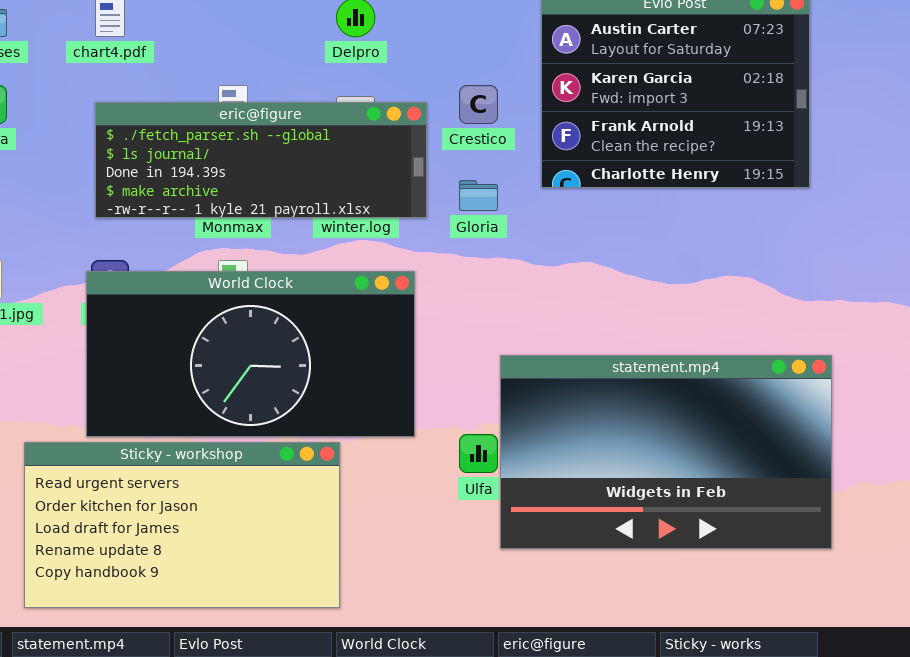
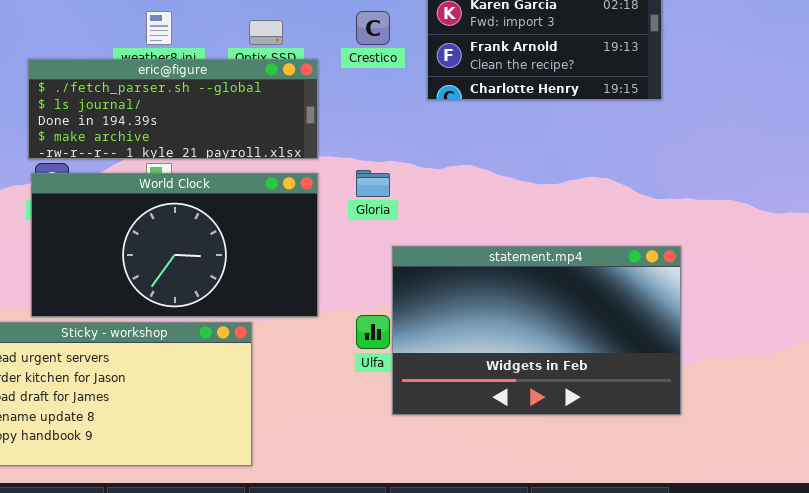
eric@figure: [95,102,427,218] -> [28,59,318,159], moved
Gloria: [459,180,498,211] -> [356,170,390,197], moved

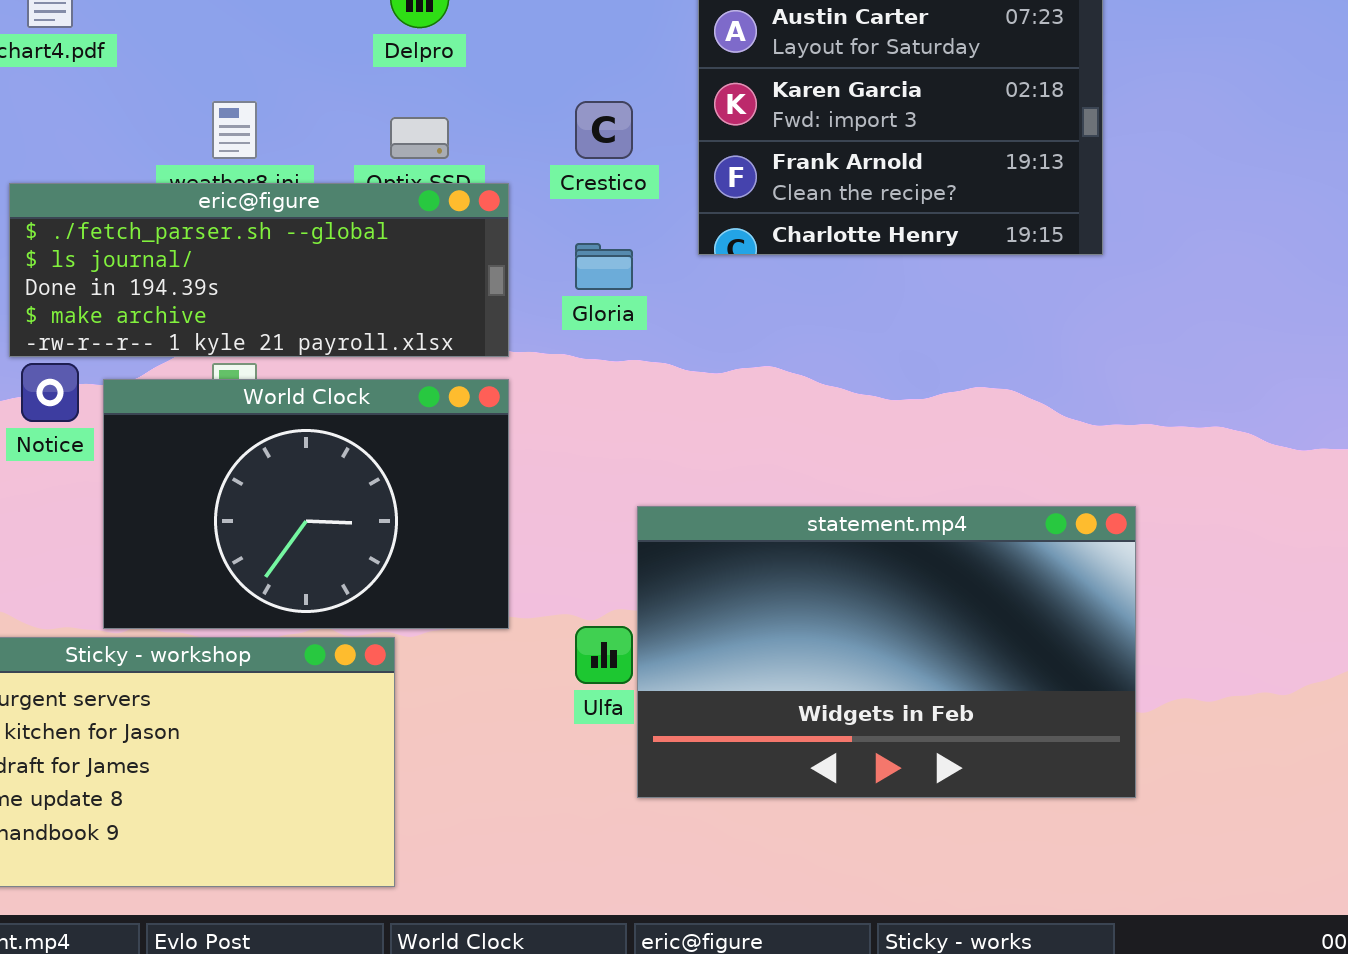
Gloria: [356,170,390,197] -> [575,243,633,290], moved
World Clock: [31,173,318,317] -> [103,379,509,629], resized

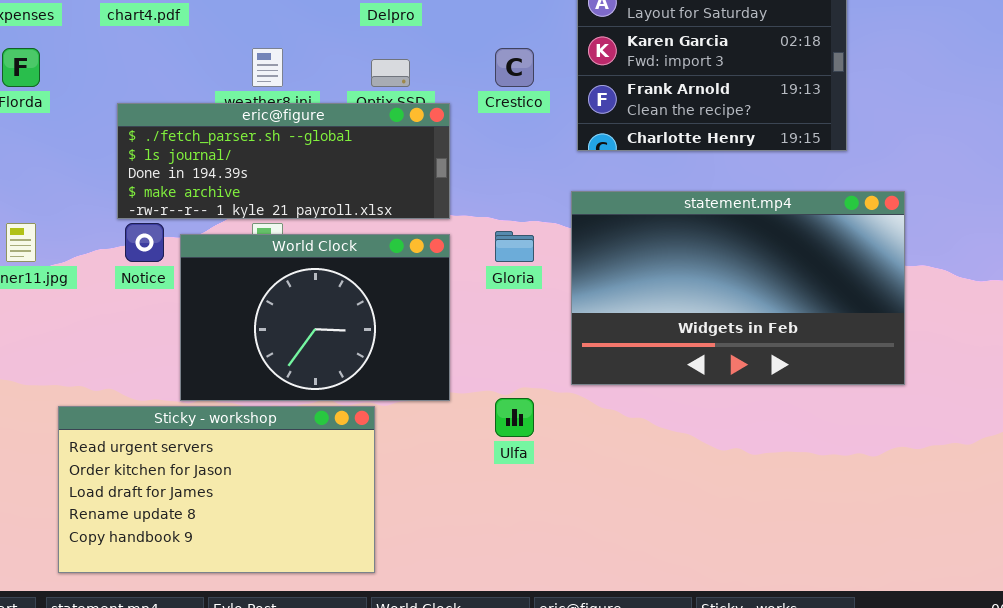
Gloria: [575,243,633,290] -> [495,231,534,262], moved
statement.mp4: [637,506,1136,798] -> [571,191,905,385], moved

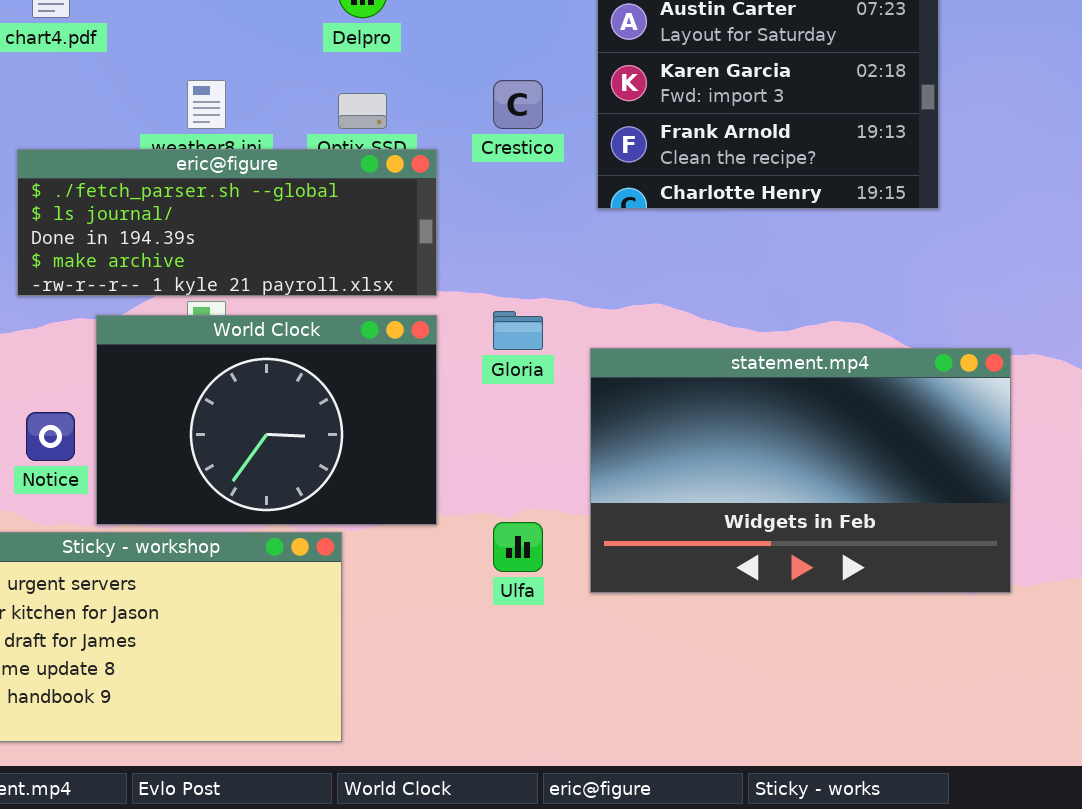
statement.mp4: [571,191,905,385] -> [590,348,1011,593], moved
Notice: [125,223,164,262] -> [26,412,75,461], moved

